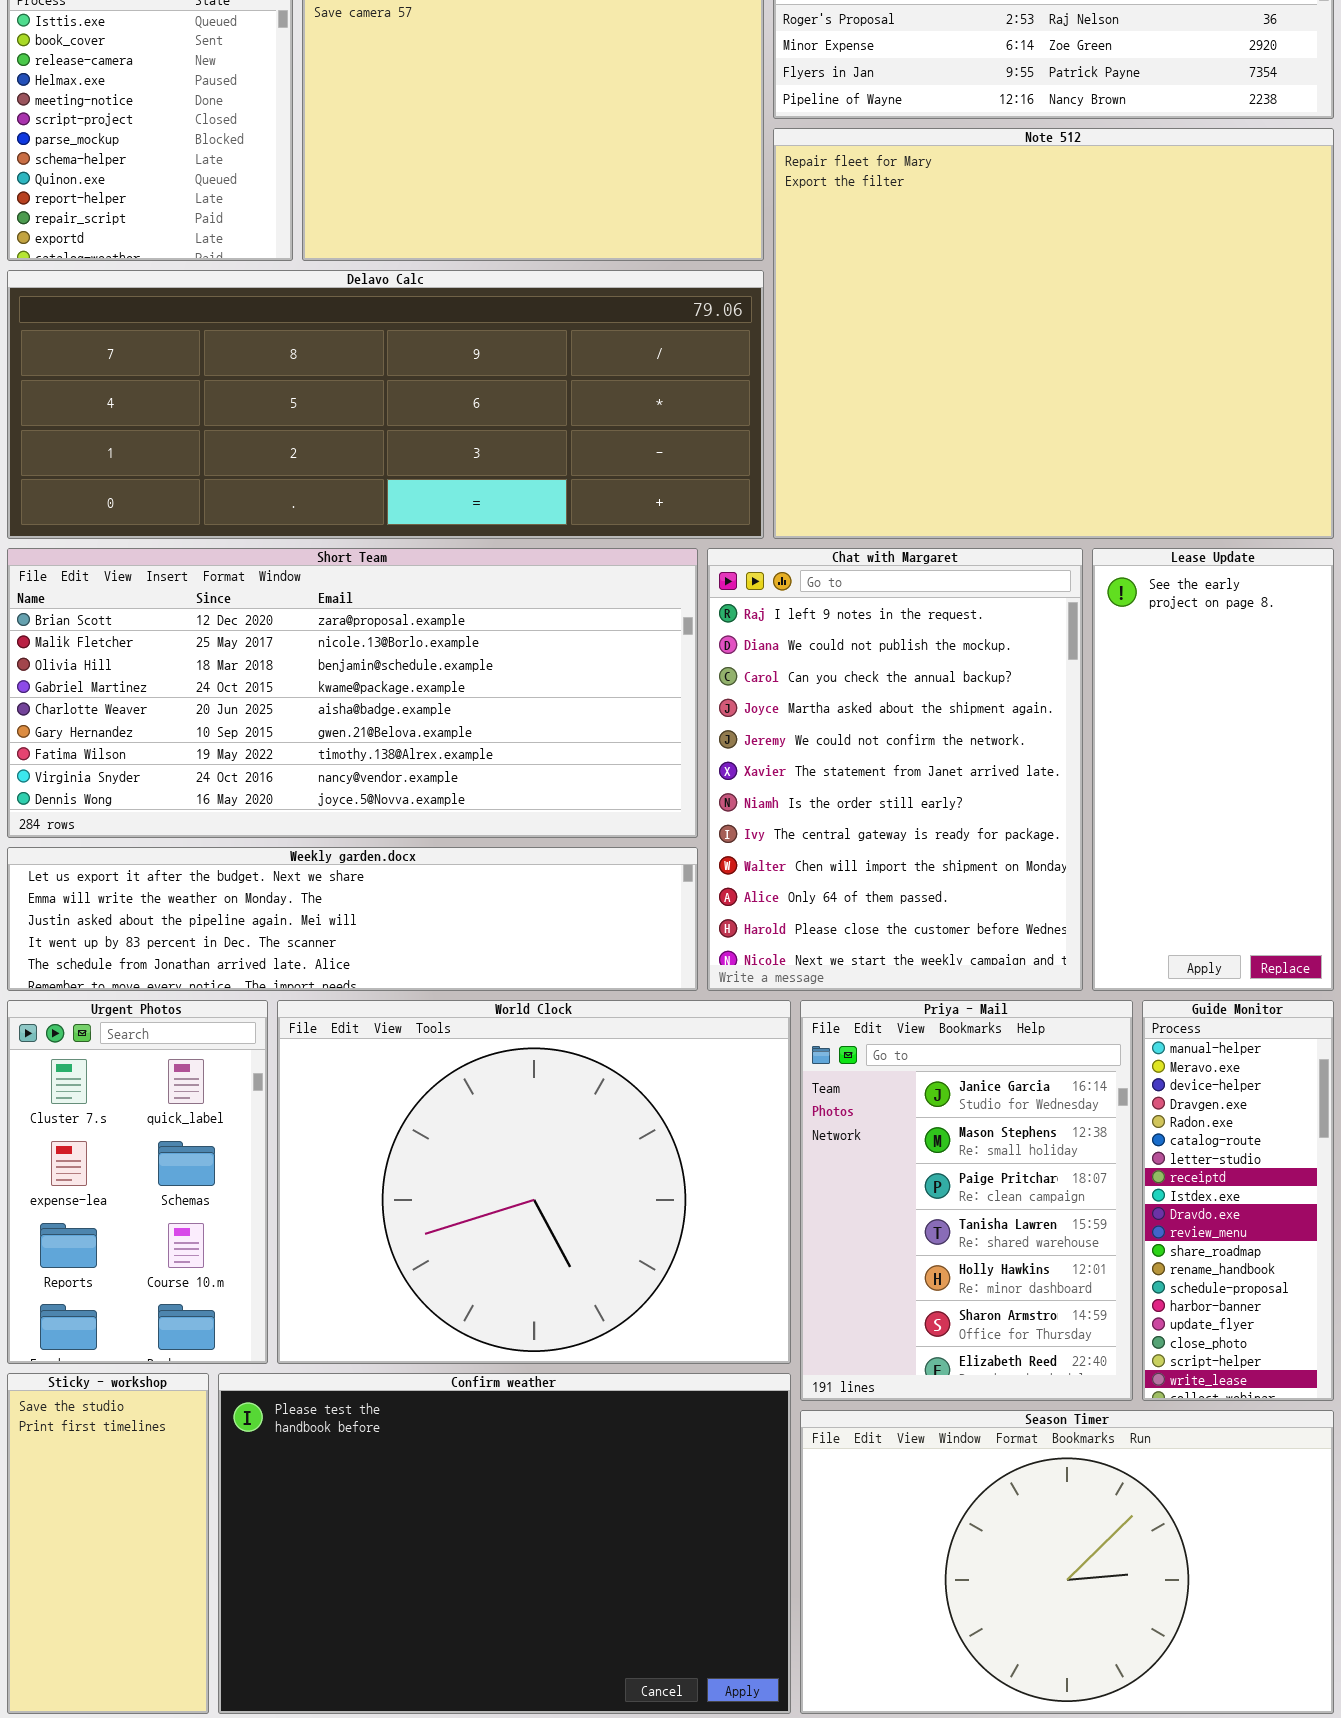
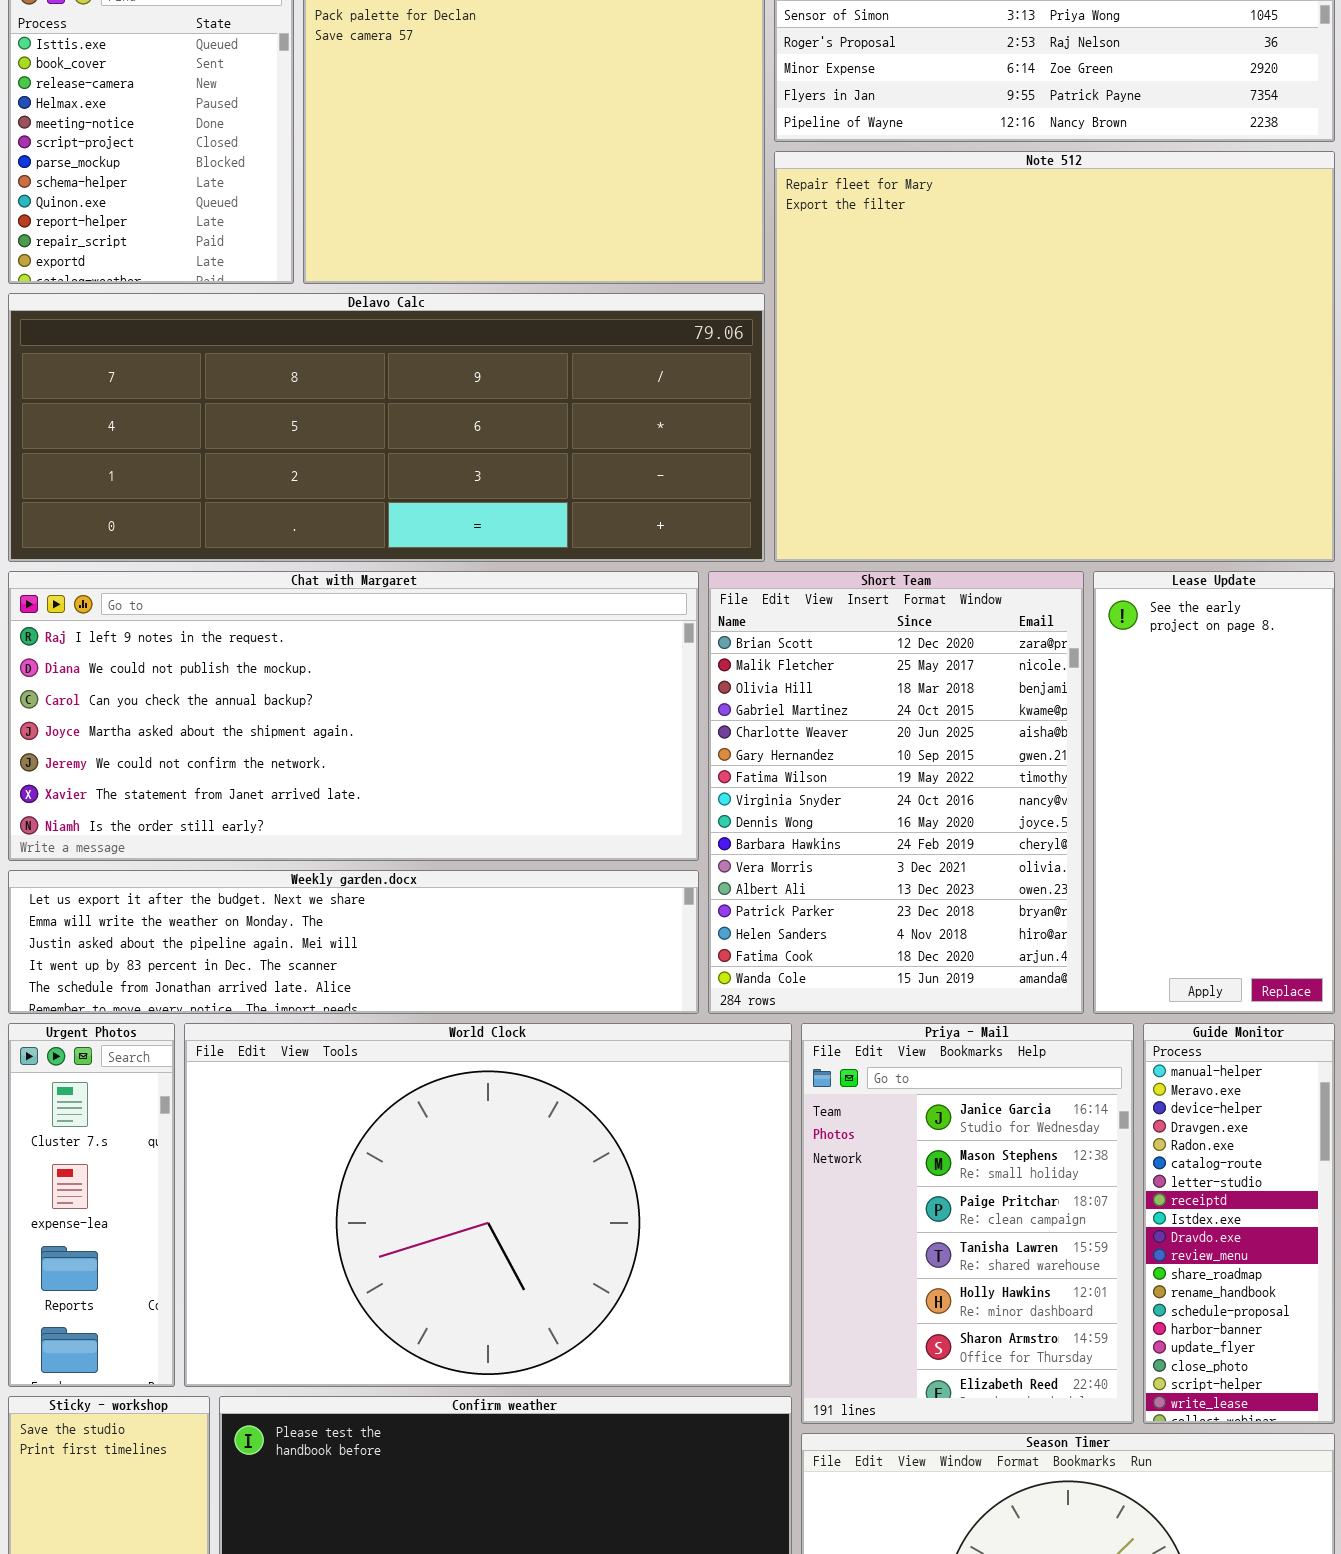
Short Team: [7,548,698,838] -> [708,571,1084,1014], moved, resized
Chat with Margaret: [707,548,1083,991] -> [8,571,699,861], moved, resized
Urgent Photos: [7,1000,268,1364] -> [8,1023,175,1387], resized
World Clock: [277,1000,791,1364] -> [184,1023,792,1387], resized

